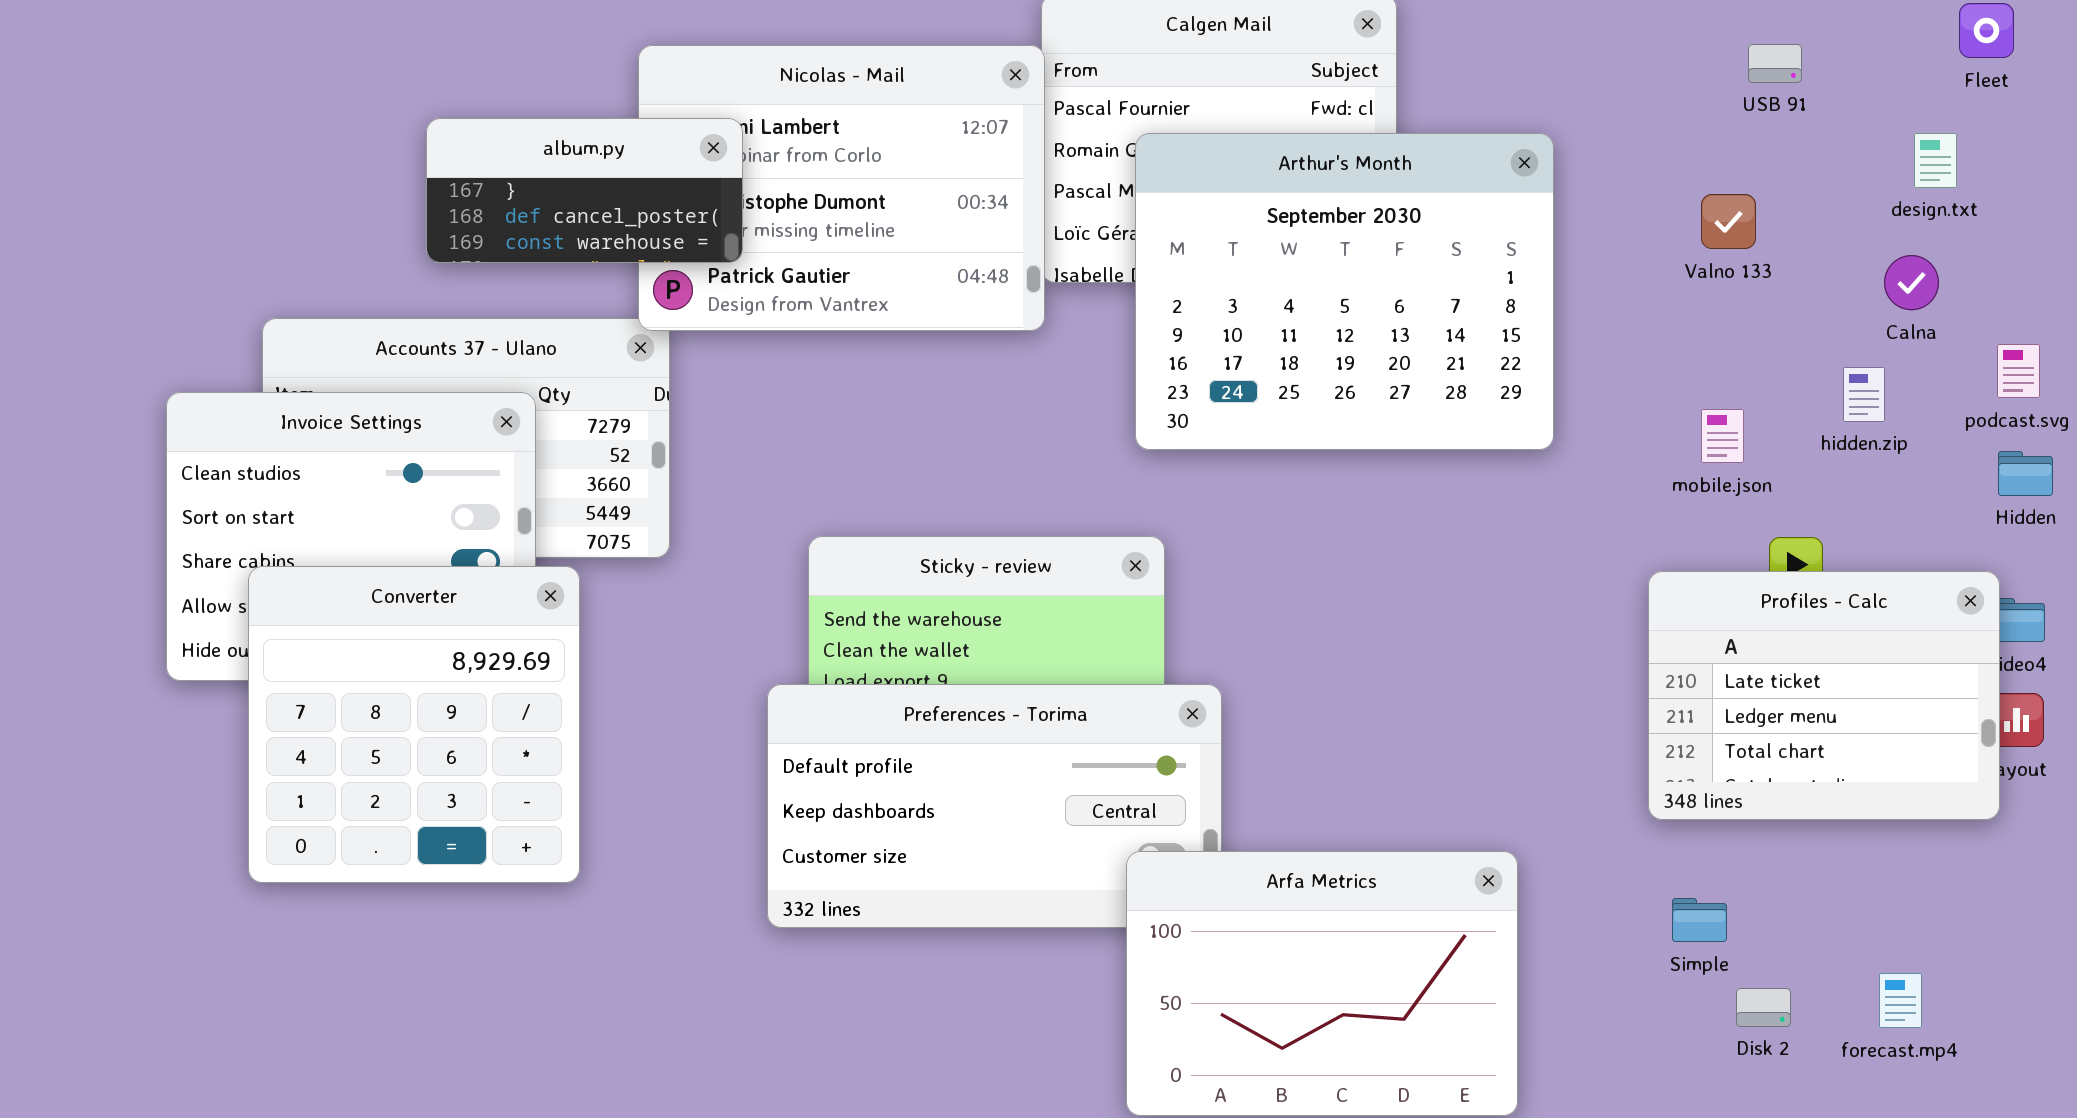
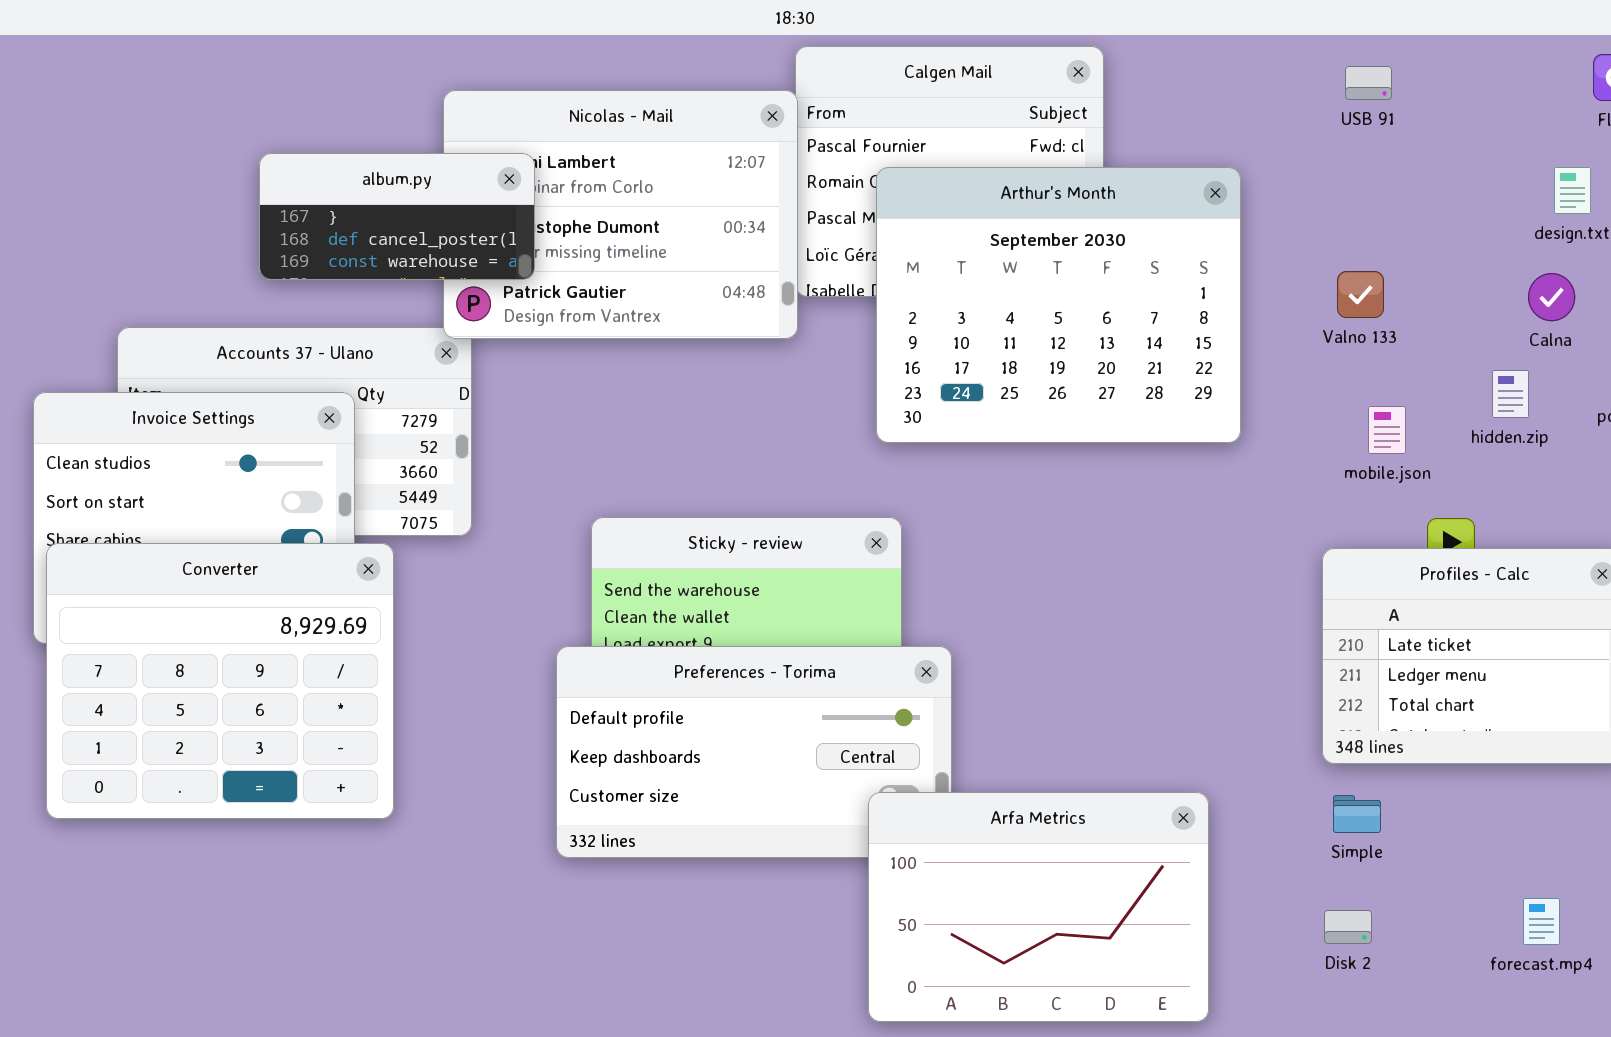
USB 91: [1748,44,1802,83] -> [1345,66,1392,100], moved
Valno 133: [1701,194,1756,249] -> [1337,271,1384,318], moved
Converter: [248,566,580,883] -> [46,543,394,819], resized
Simple: [1672,898,1727,942] -> [1333,795,1381,833], moved
Disk 2: [1736,988,1791,1027] -> [1324,910,1372,944], moved

